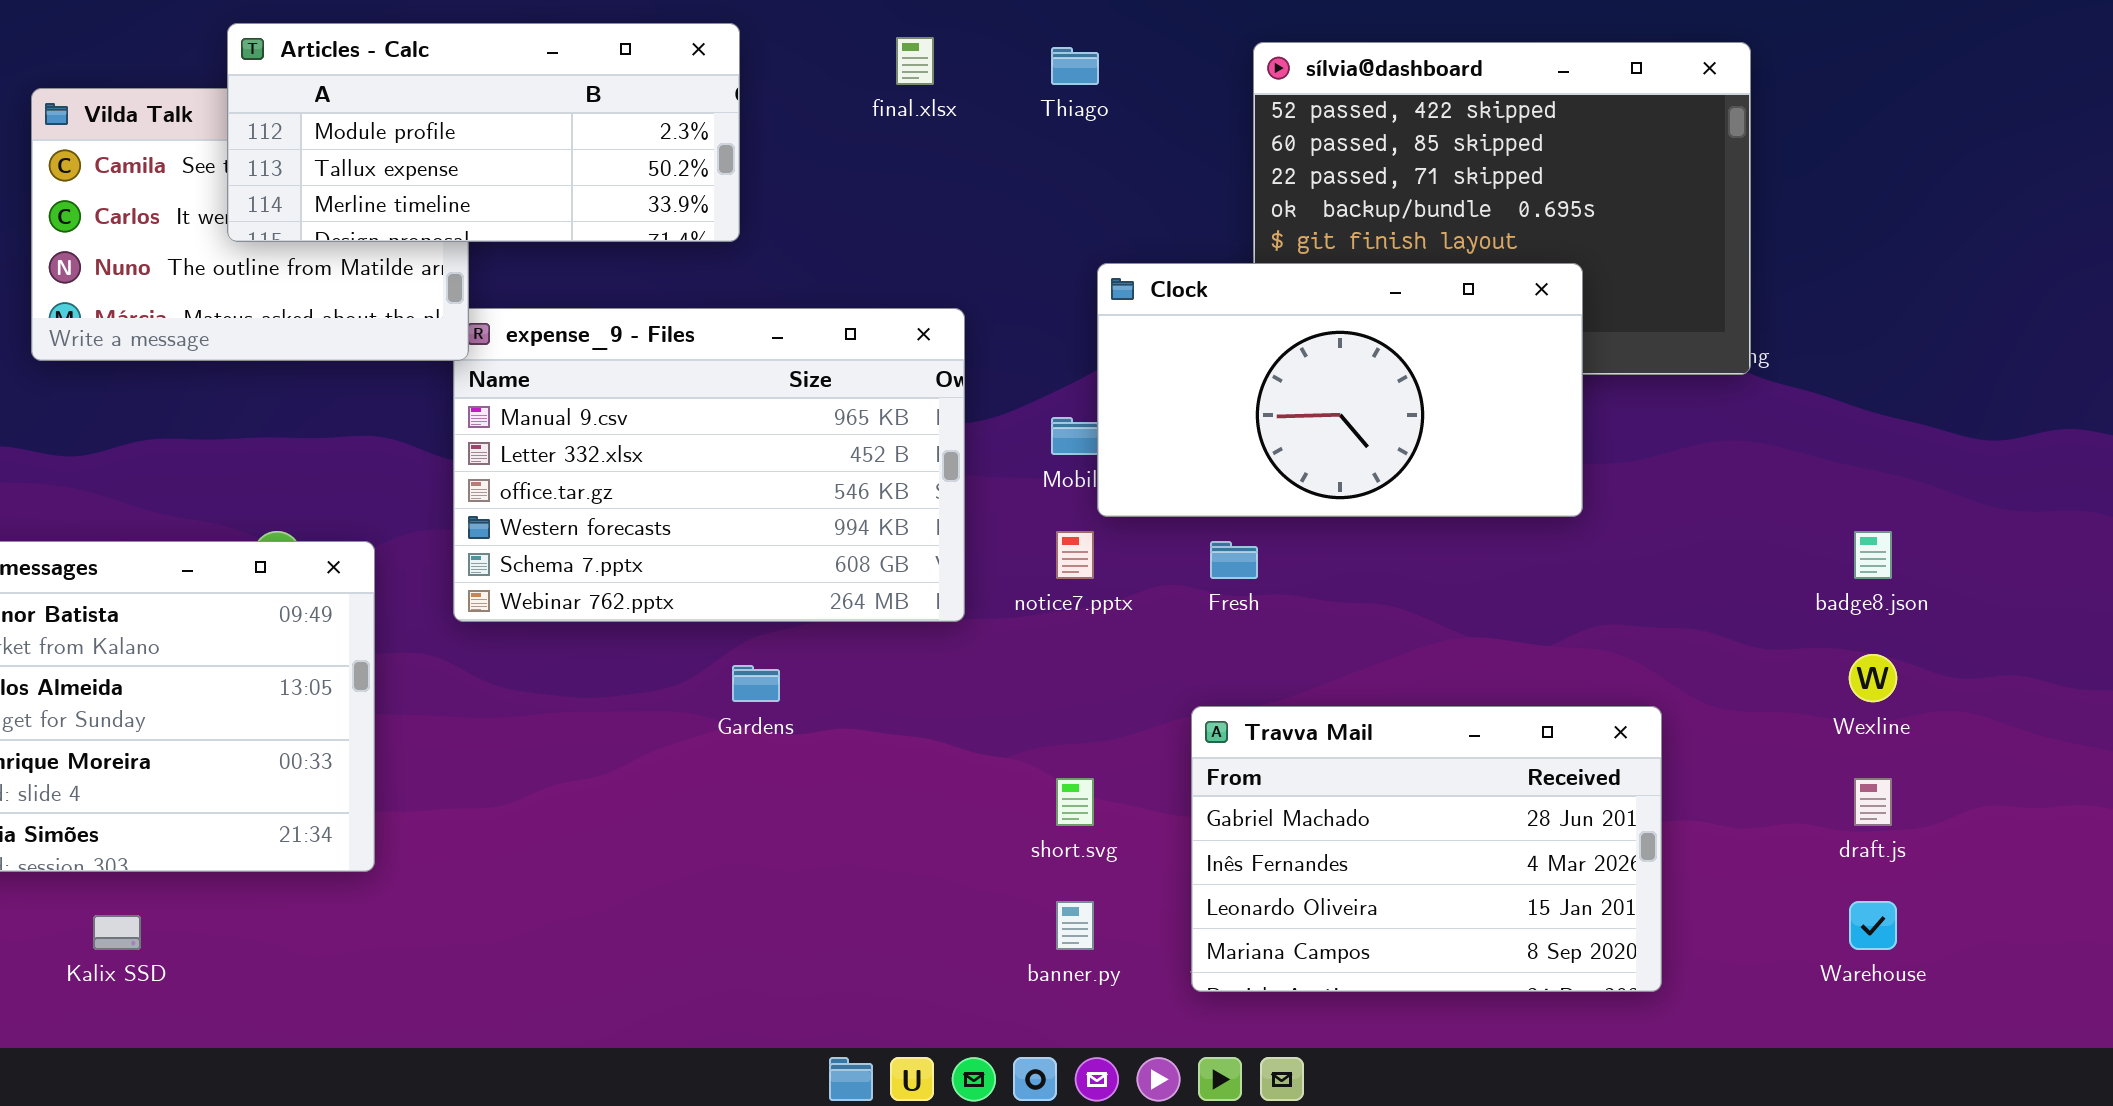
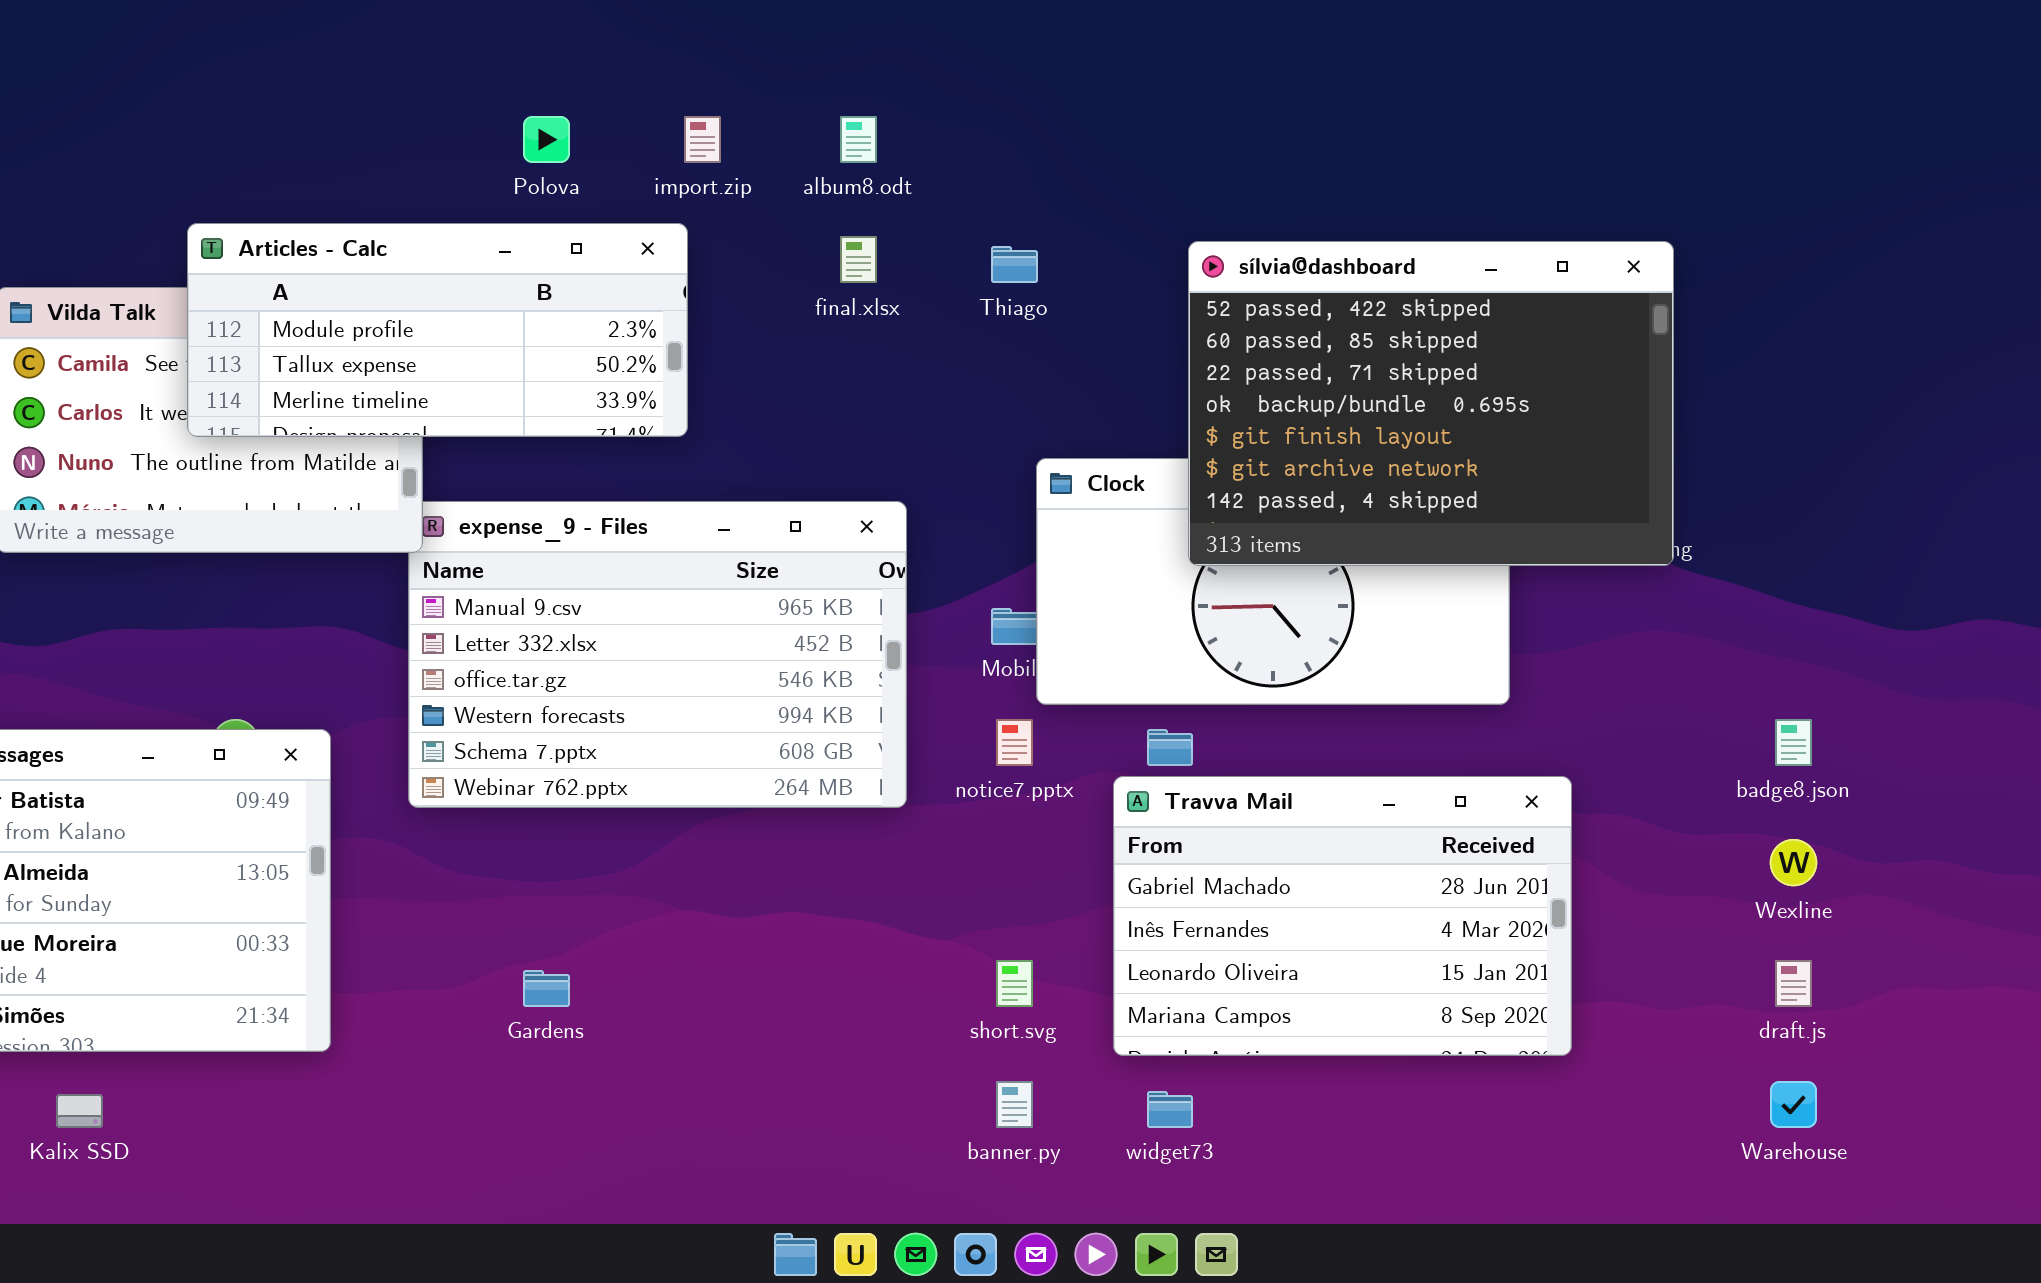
sílvia@dashboard: [1253,42,1751,375] -> [1188,241,1674,566], raised
Gardens: [732,665,780,702] -> [523,970,570,1007], moved
Travva Mail: [1191,706,1662,992] -> [1113,776,1572,1056], moved

